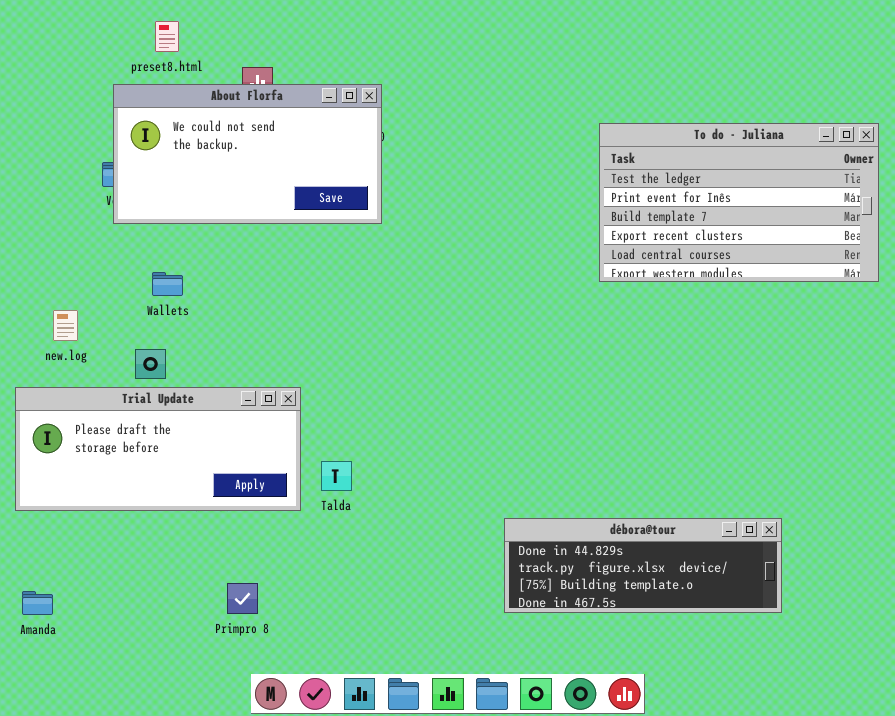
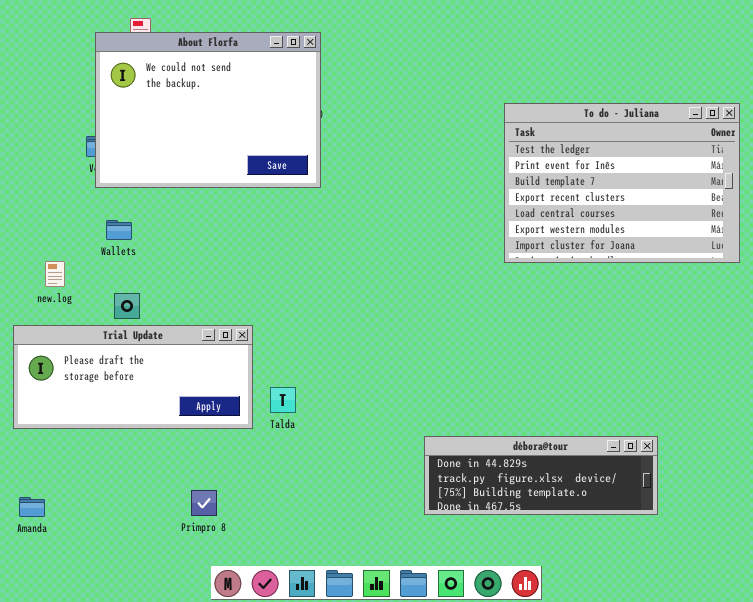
About Florfa: [113,84,382,224] -> [95,32,321,188], resized
To do - Juliana: [599,123,879,282] -> [504,103,740,263], resized
Wallets: [152,272,183,296] -> [106,220,132,240], moved

